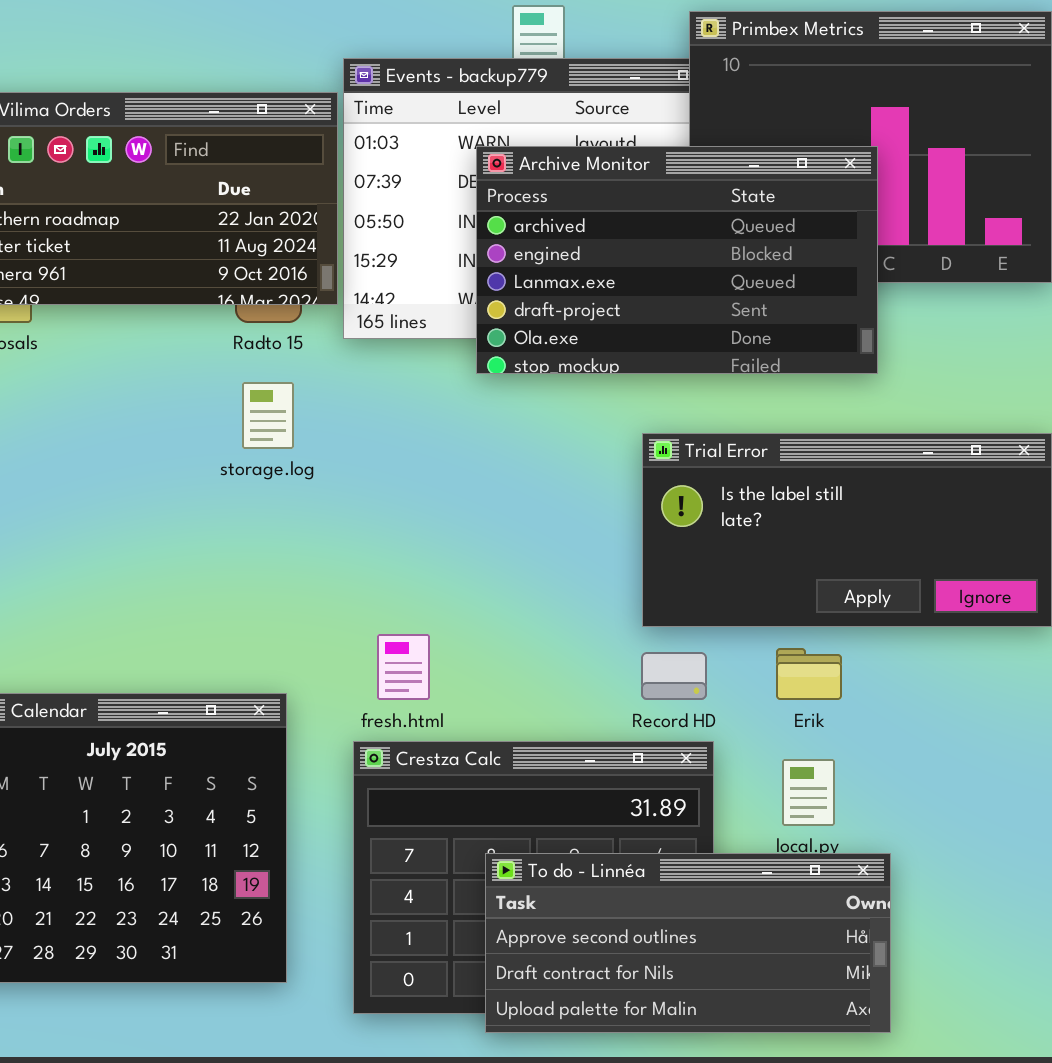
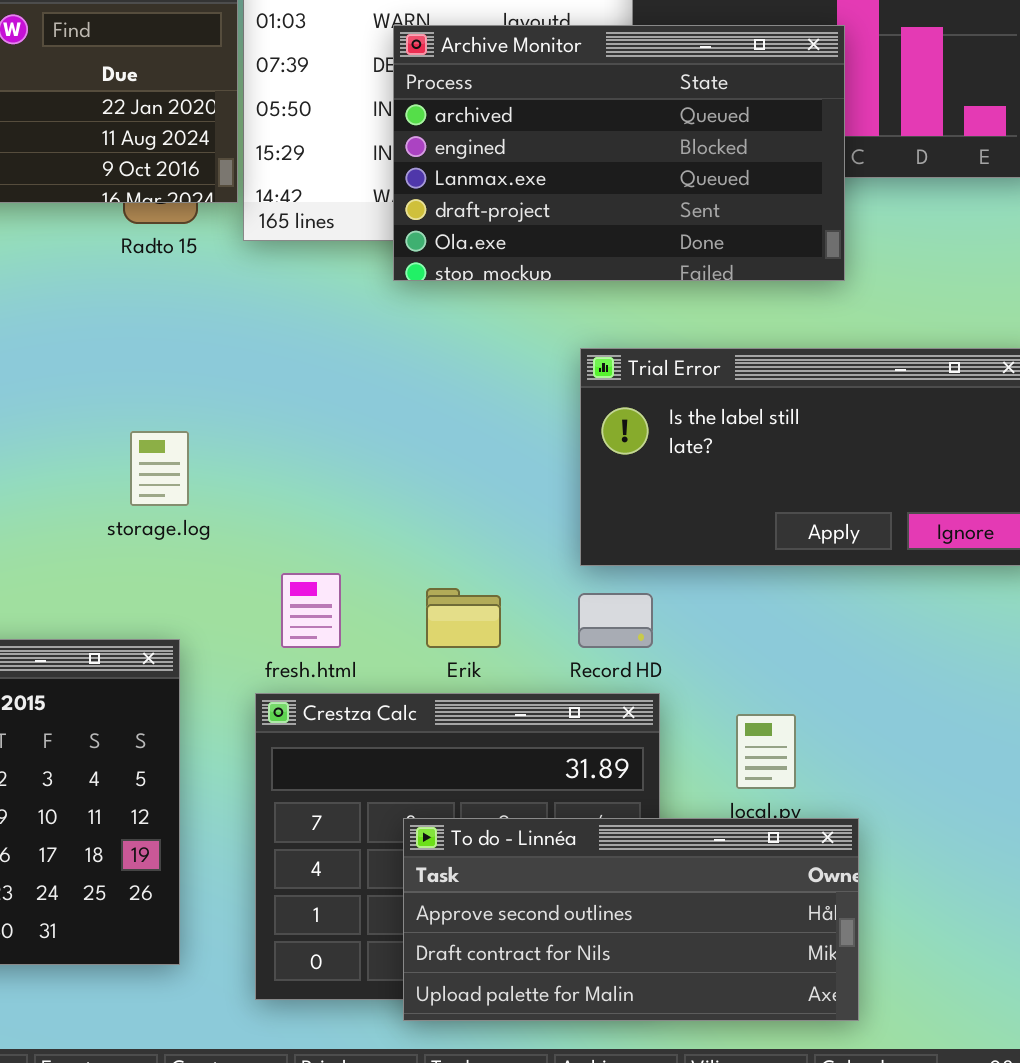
storage.log: [242,382,294,449] -> [130,431,189,506], moved
Erik: [776,648,842,700] -> [426,588,501,648], moved

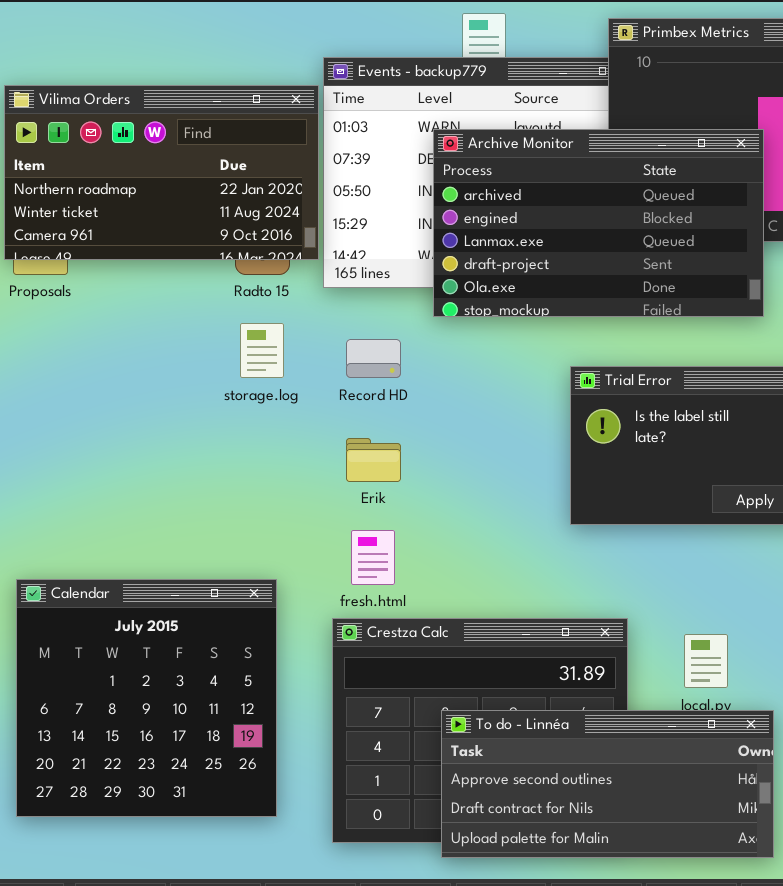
storage.log: [130,431,189,506] -> [240,323,284,378], moved
Erik: [426,588,501,648] -> [346,438,401,482], moved
Record HD: [578,593,653,648] -> [346,339,401,378], moved

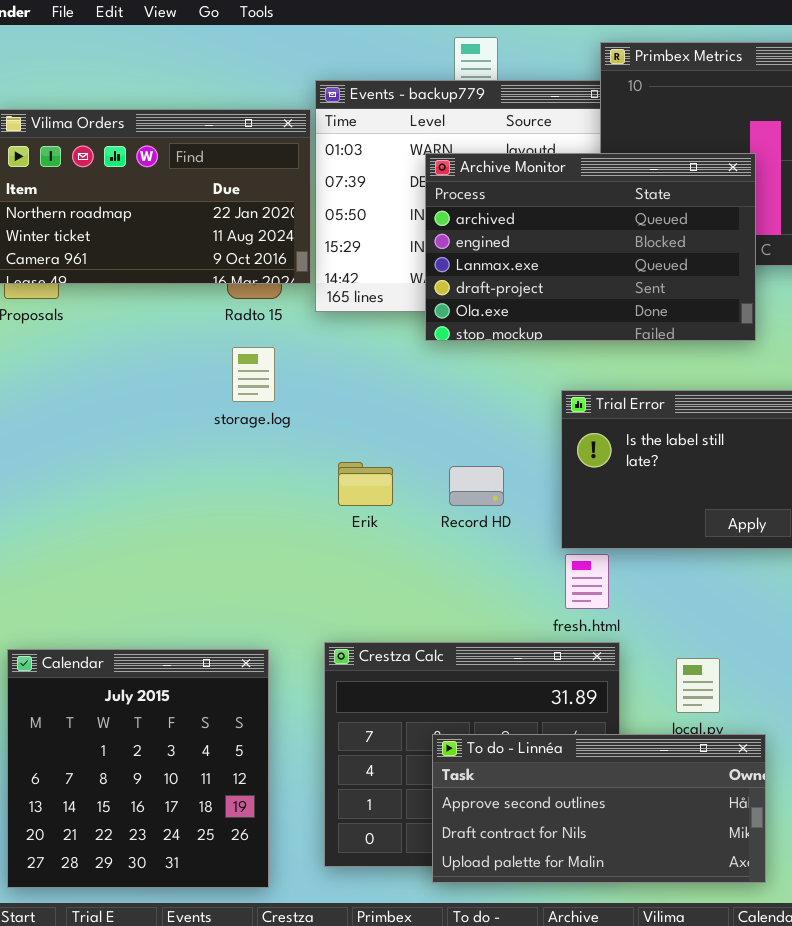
Record HD: [346,339,401,378] -> [449,466,504,506], moved
fresh.html: [351,530,395,585] -> [565,554,609,609], moved
Calendar: [16,579,277,817] -> [7,649,269,888], moved

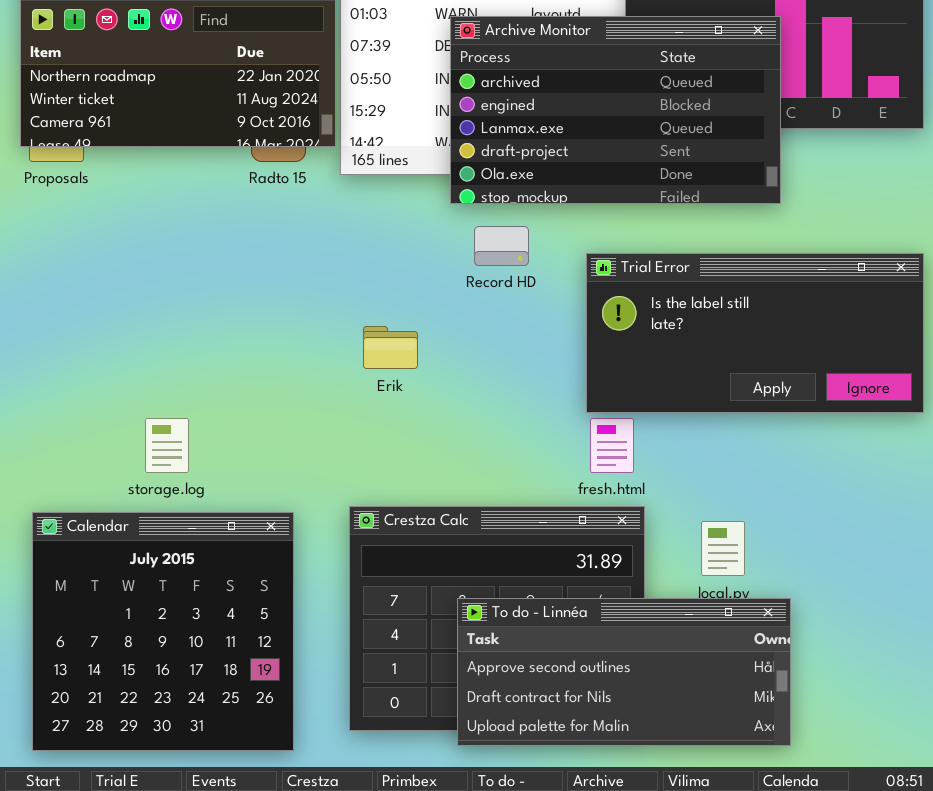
storage.log: [232,347,275,402] -> [145,418,189,473], moved
Record HD: [449,466,504,506] -> [474,226,529,266], moved

